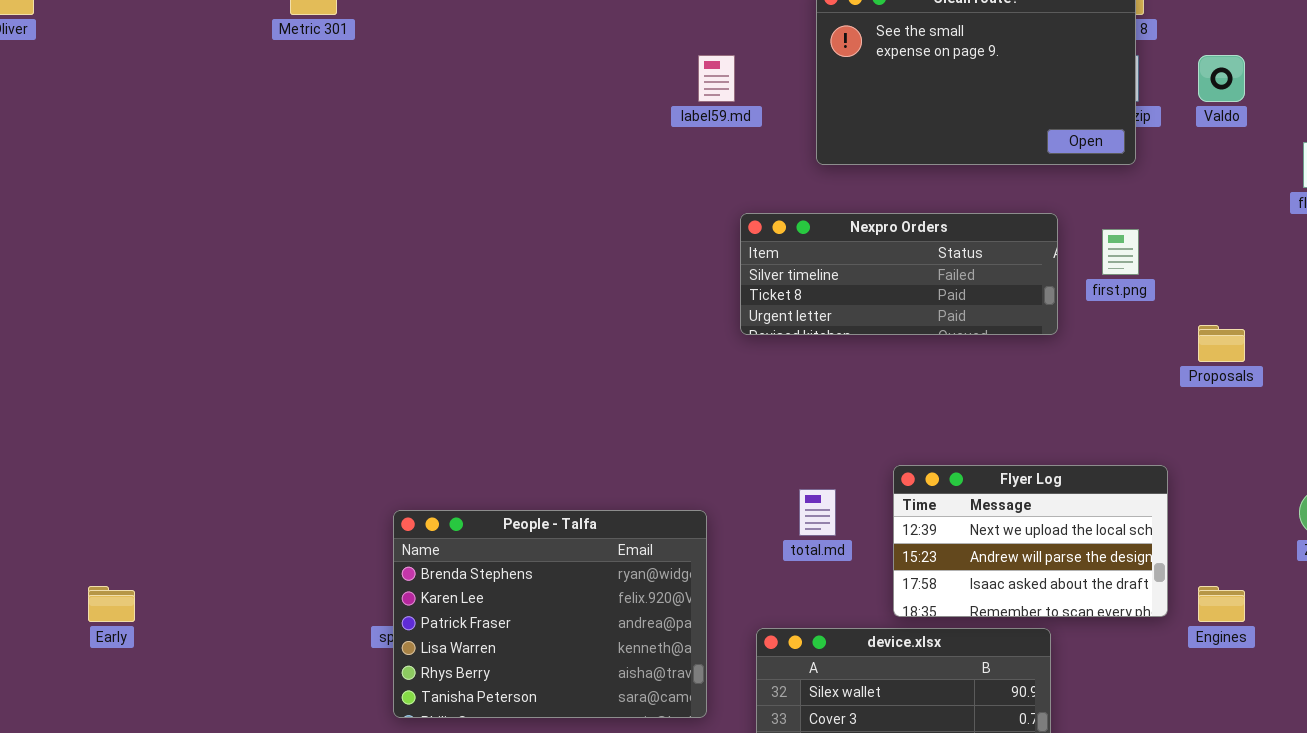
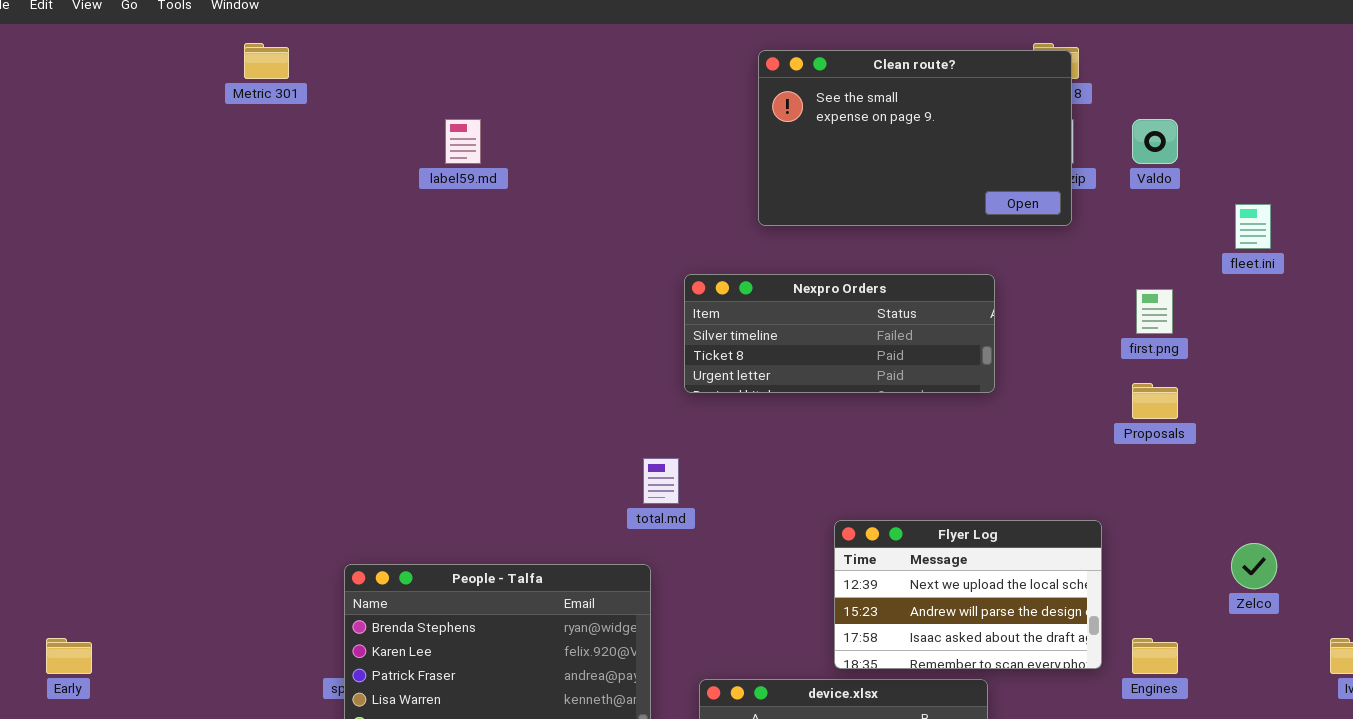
label59.md: [698,55,735,102] -> [445,119,481,164], moved
first.png: [1102,229,1139,275] -> [1136,289,1173,334], moved
total.md: [799,489,836,536] -> [643,458,679,504], moved

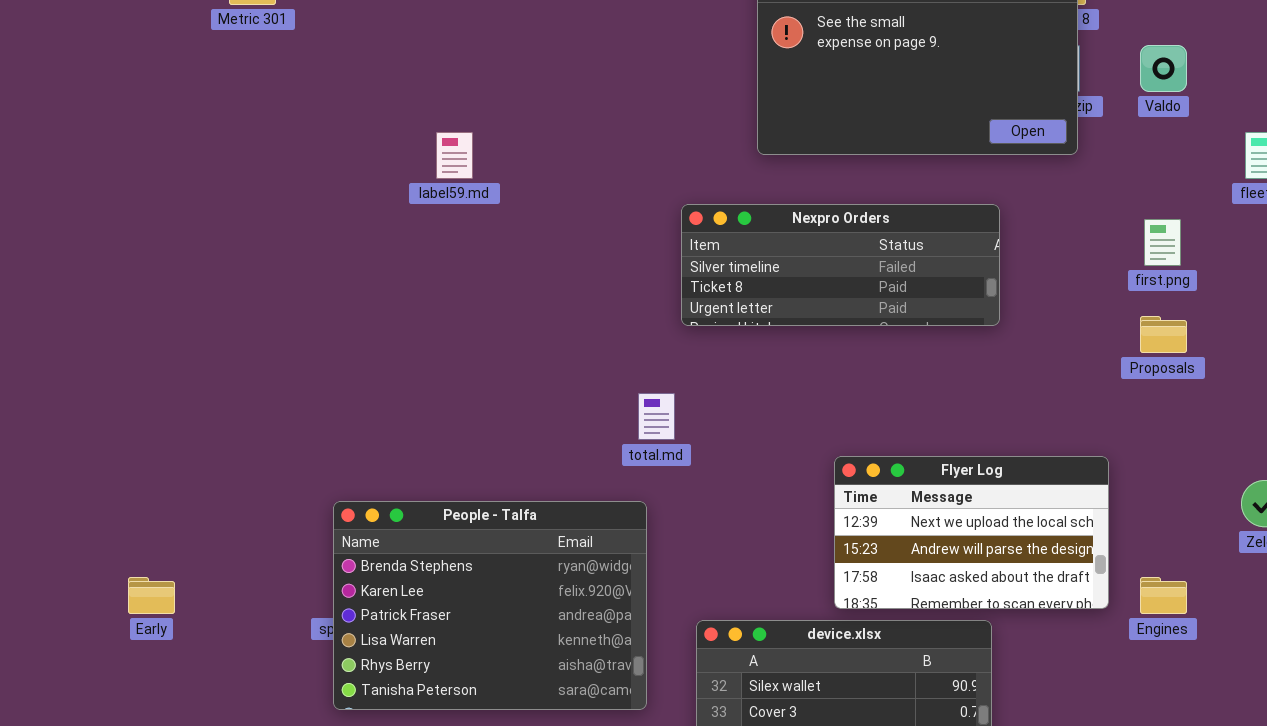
label59.md: [445,119,481,164] -> [436,132,473,179], moved
Early: [46,638,92,674] -> [128,577,175,614], moved

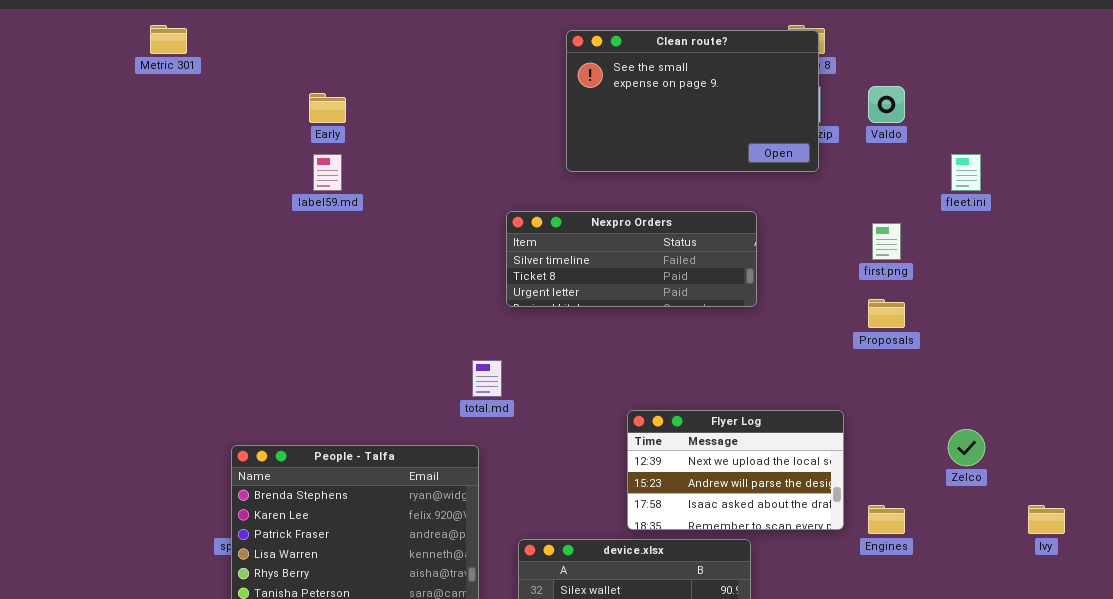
Early: [128,577,175,614] -> [309,93,346,123], moved

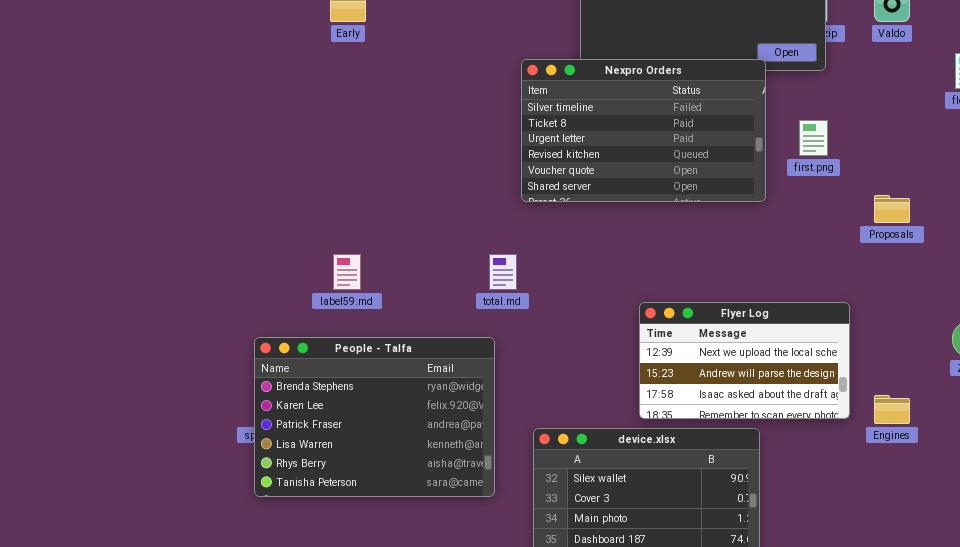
label59.md: [313,154,342,191] -> [333,254,361,290], moved
Nexpro Orders: [506,211,757,307] -> [521,59,766,202], resized
first.png: [872,223,901,260] -> [799,120,828,156], moved

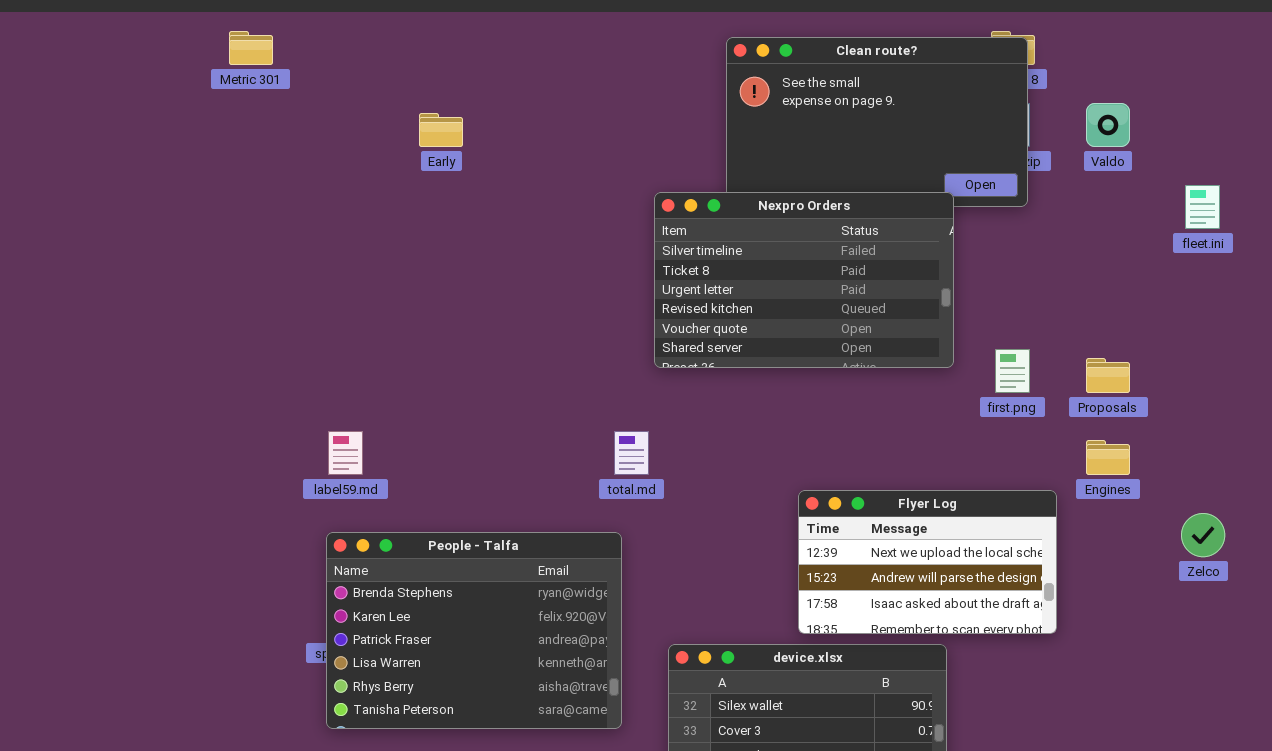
first.png: [799,120,828,156] -> [995,349,1030,393], moved
label59.md: [333,254,361,290] -> [328,431,363,475], moved
Engines: [874,395,910,424] -> [1086,440,1130,475], moved

